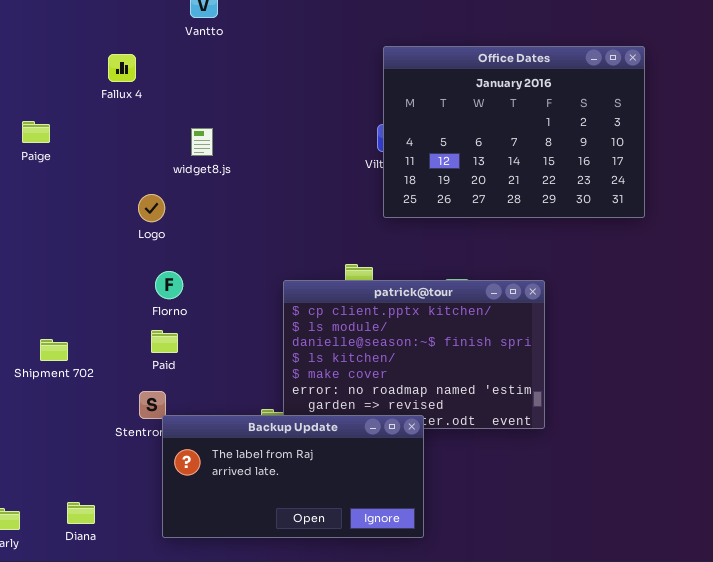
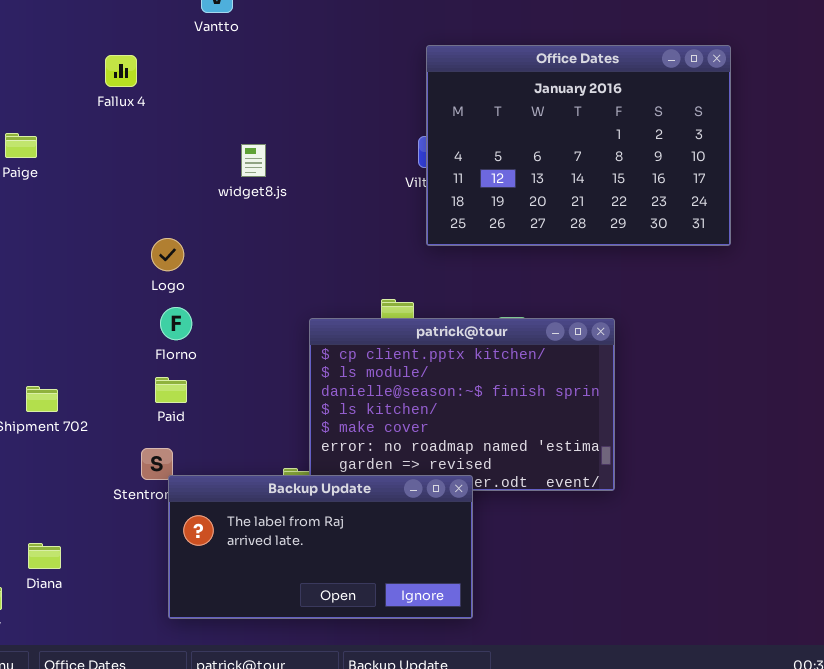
widget8.js: [191,128,213,156] -> [241,144,266,177], moved
Logo: [138,194,165,222] -> [151,238,184,271], moved
Diana: [67,502,95,524] -> [28,543,61,569], moved

